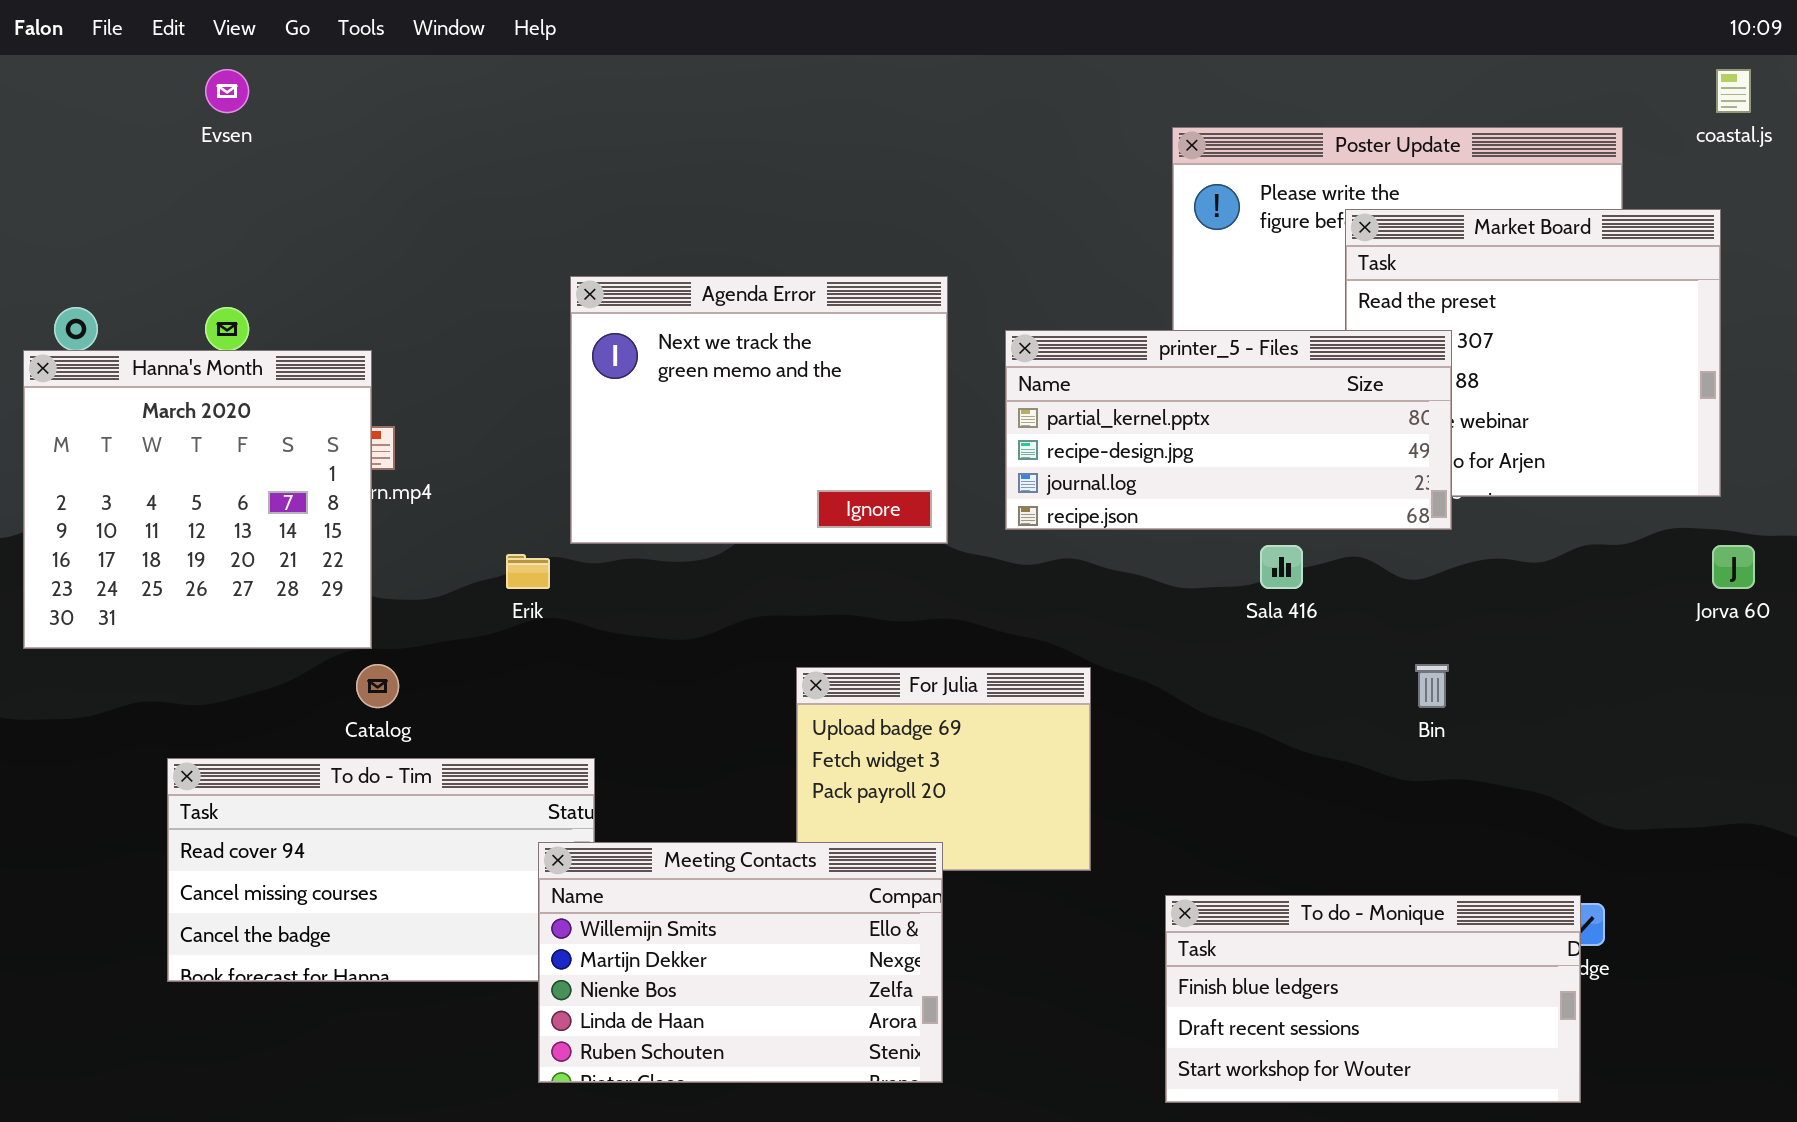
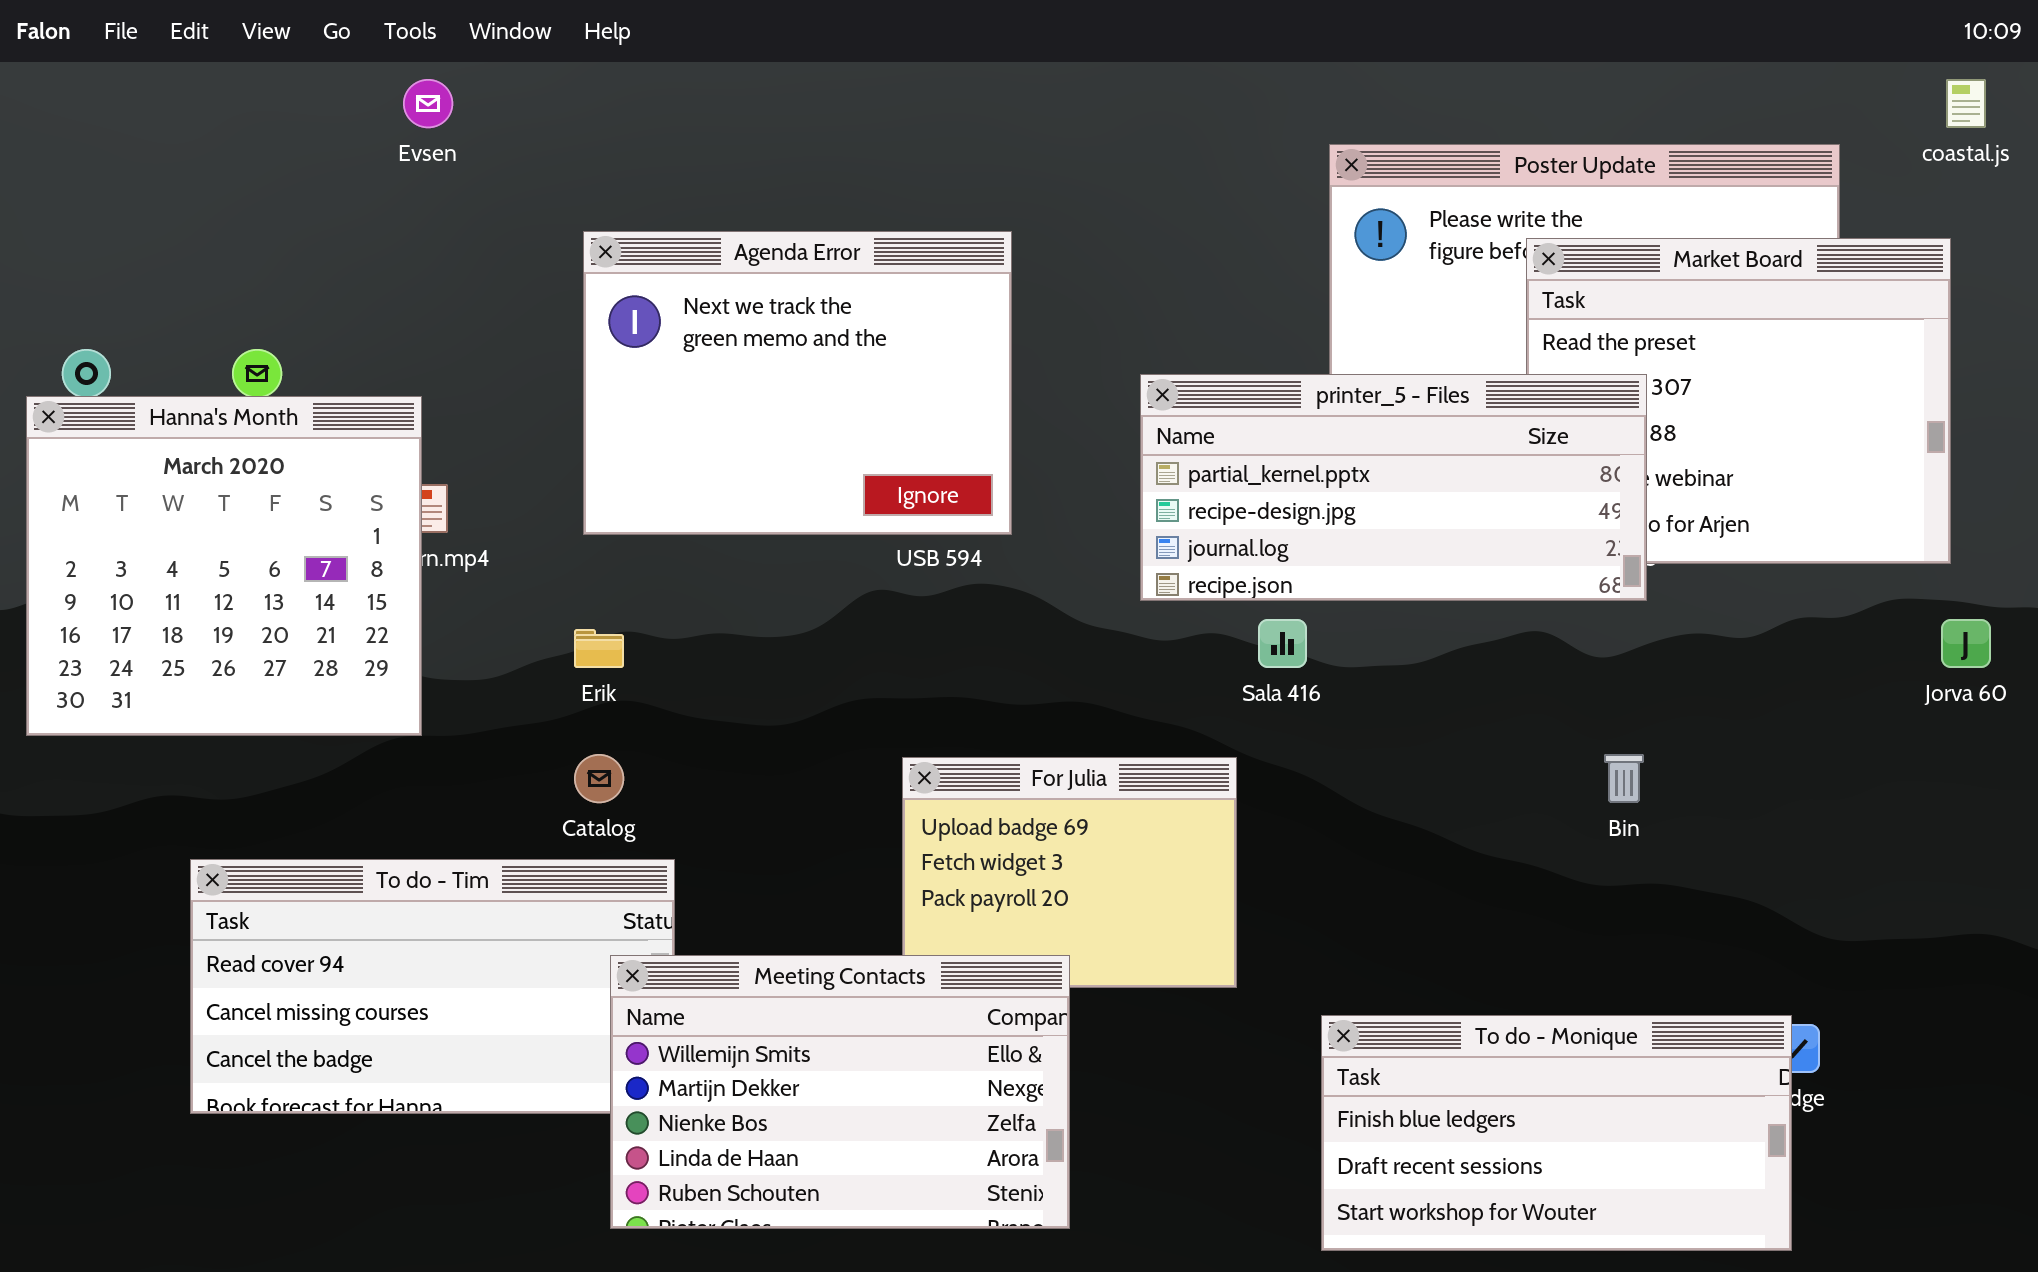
Evsen: [205,69,249,113] -> [403,79,453,128], moved
Agenda Error: [570,276,948,544] -> [583,231,1012,535], moved
Sala 416: [1260,545,1303,589] -> [1258,619,1307,668], moved
Catalog: [356,664,399,708] -> [574,754,624,803], moved

